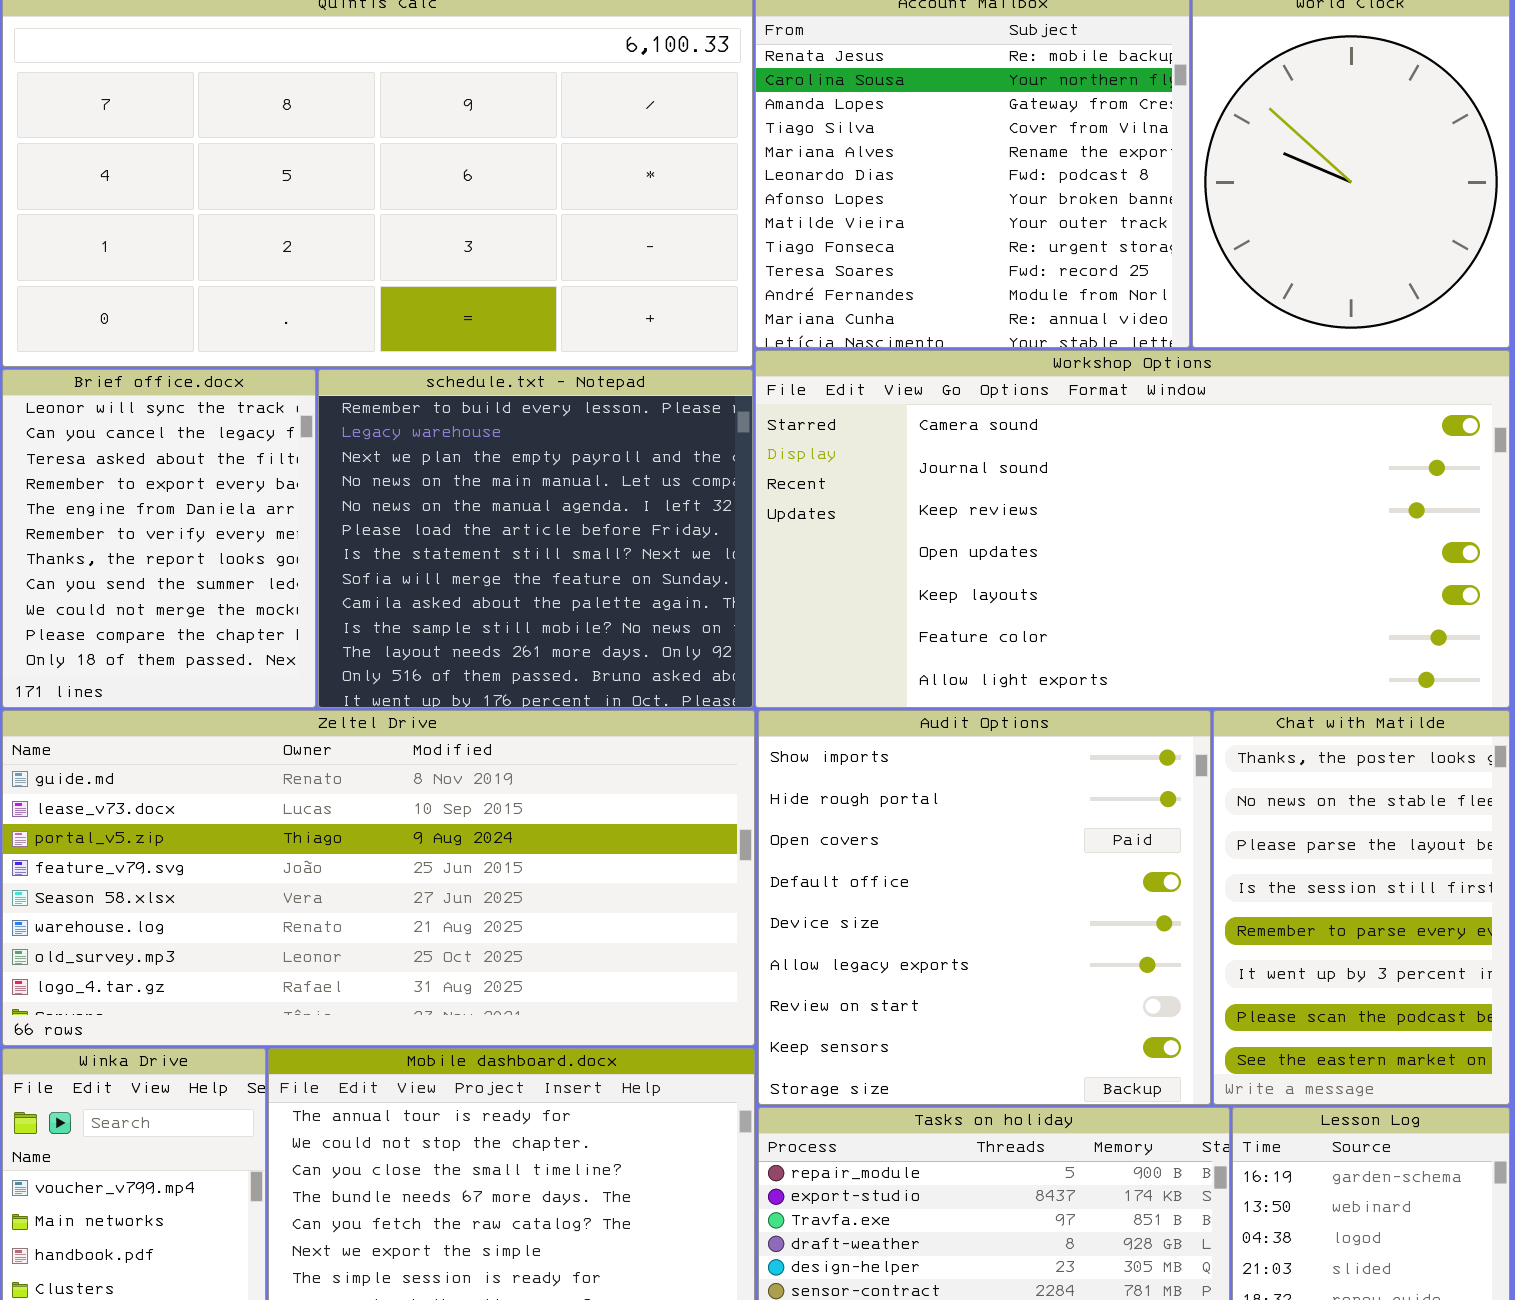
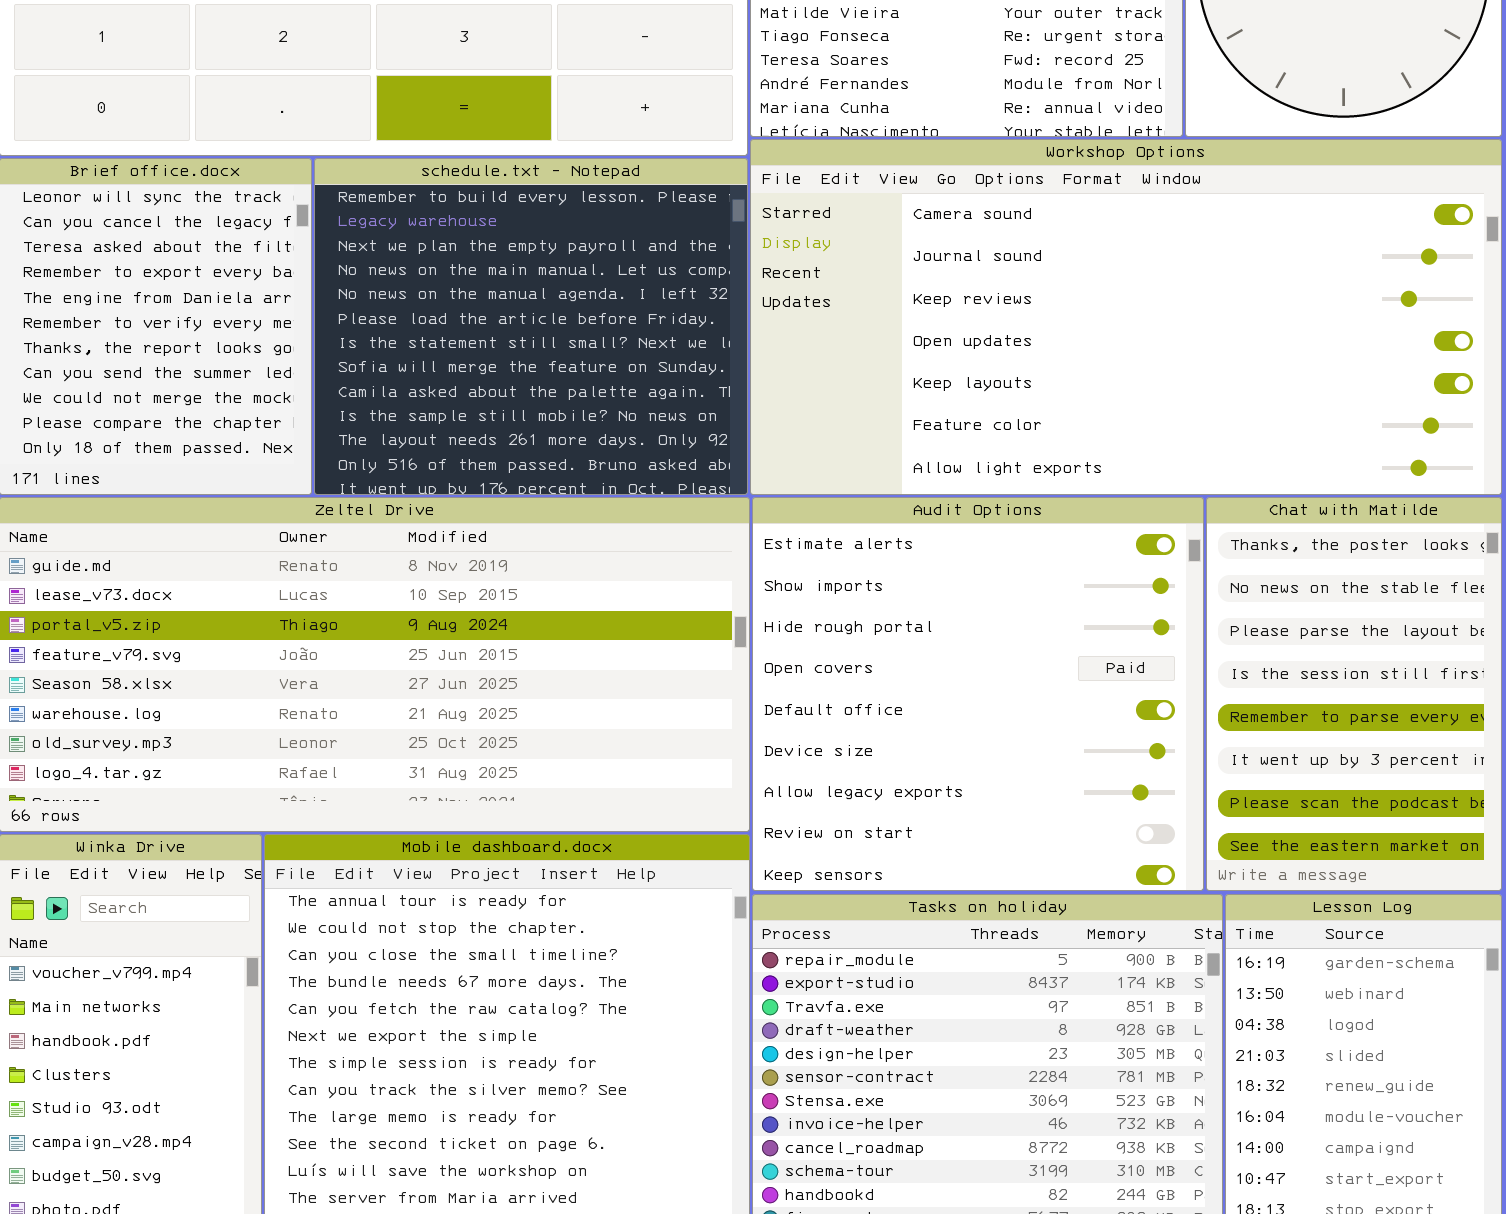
Audit Options: [758,710,1211,1105] -> [752,497,1204,891], scrolled up 1 row

